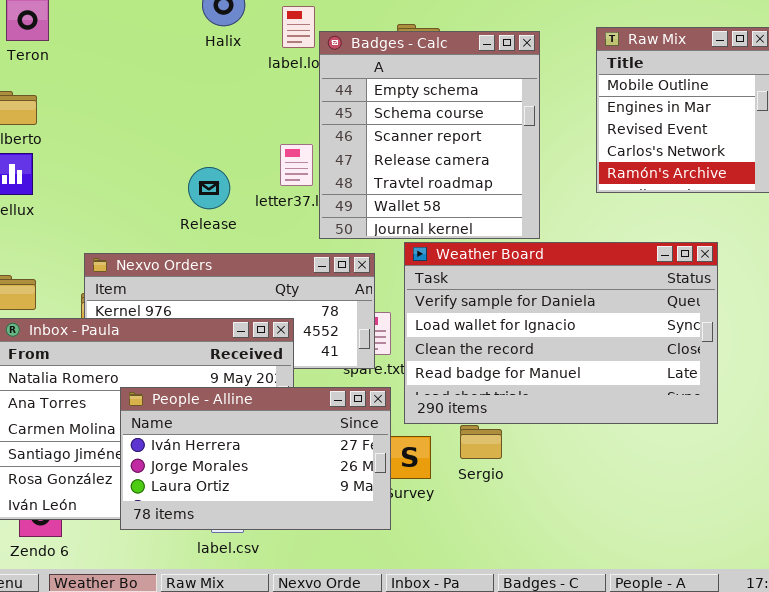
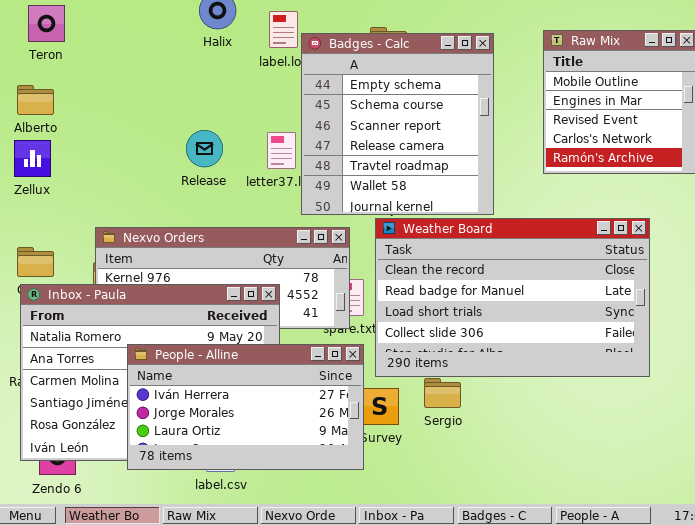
Release: [188,167,230,209] -> [186,130,223,167], moved
Weather Board: [404,242,718,424] -> [375,218,650,377], scrolled down 2 rows

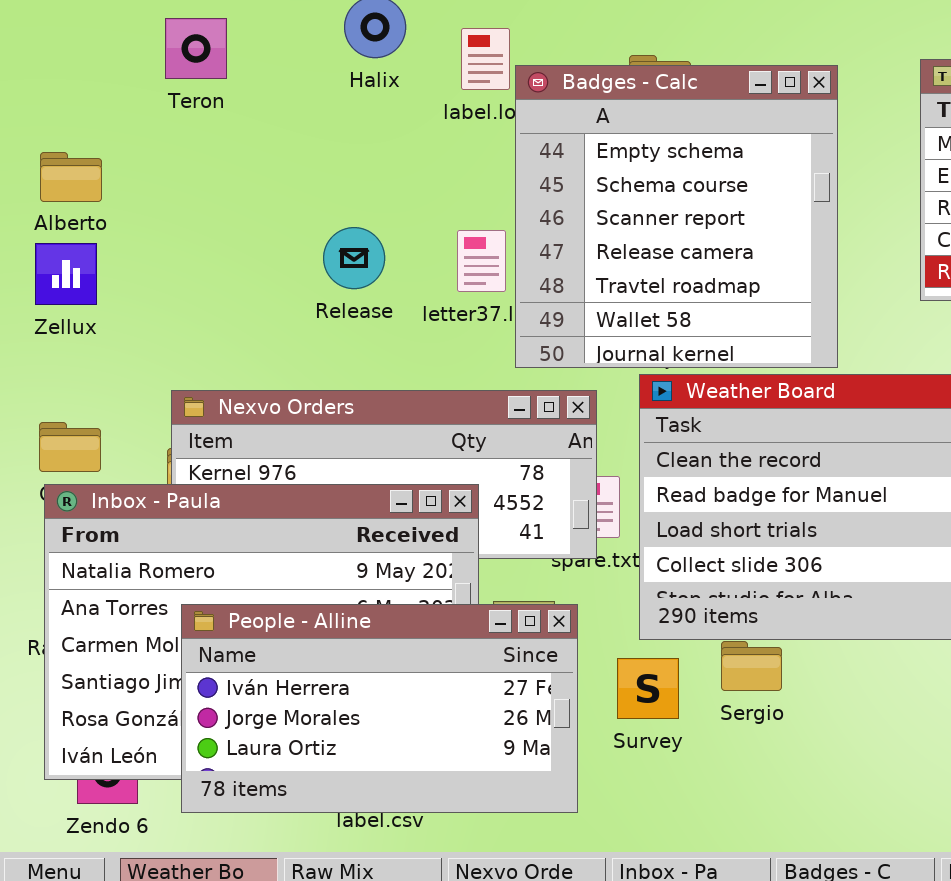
Teron: [28,5,65,42] -> [165,18,227,79], moved
People - Alline: [127,344,364,470] -> [181,604,578,813], moved

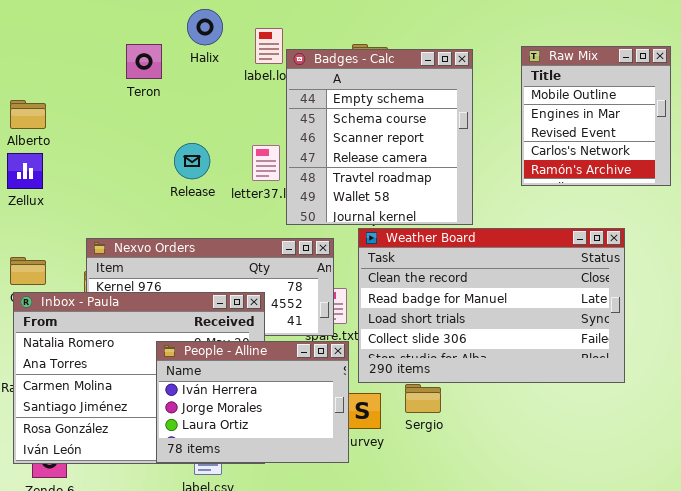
Teron: [165,18,227,79] -> [126,44,162,79], moved
People - Alline: [181,604,578,813] -> [156,341,349,463], moved, resized

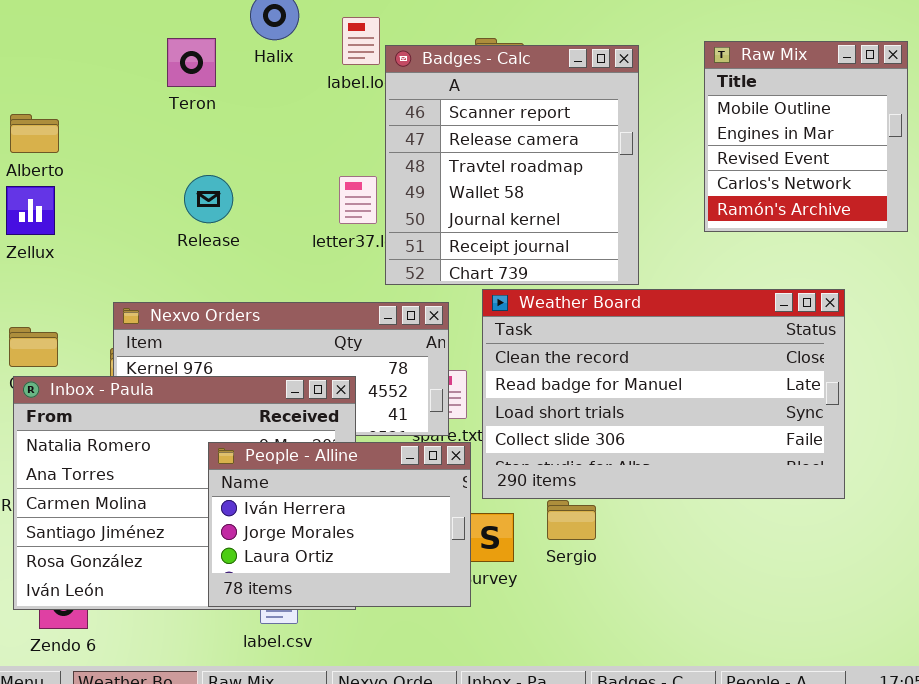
Badges - Calc: [286,49,473,225] -> [385,45,639,285], scrolled down 2 rows
Release: [174,143,210,179] -> [184,175,233,223], moved

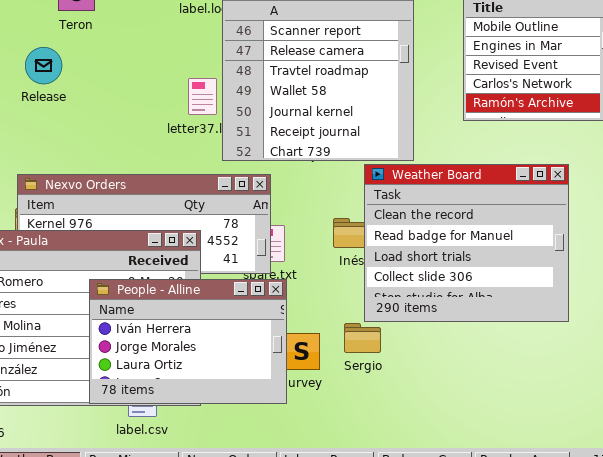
Release: [184,175,233,223] -> [25,47,62,84], moved
Weather Board: [482,289,845,499] -> [364,164,569,322], resized

